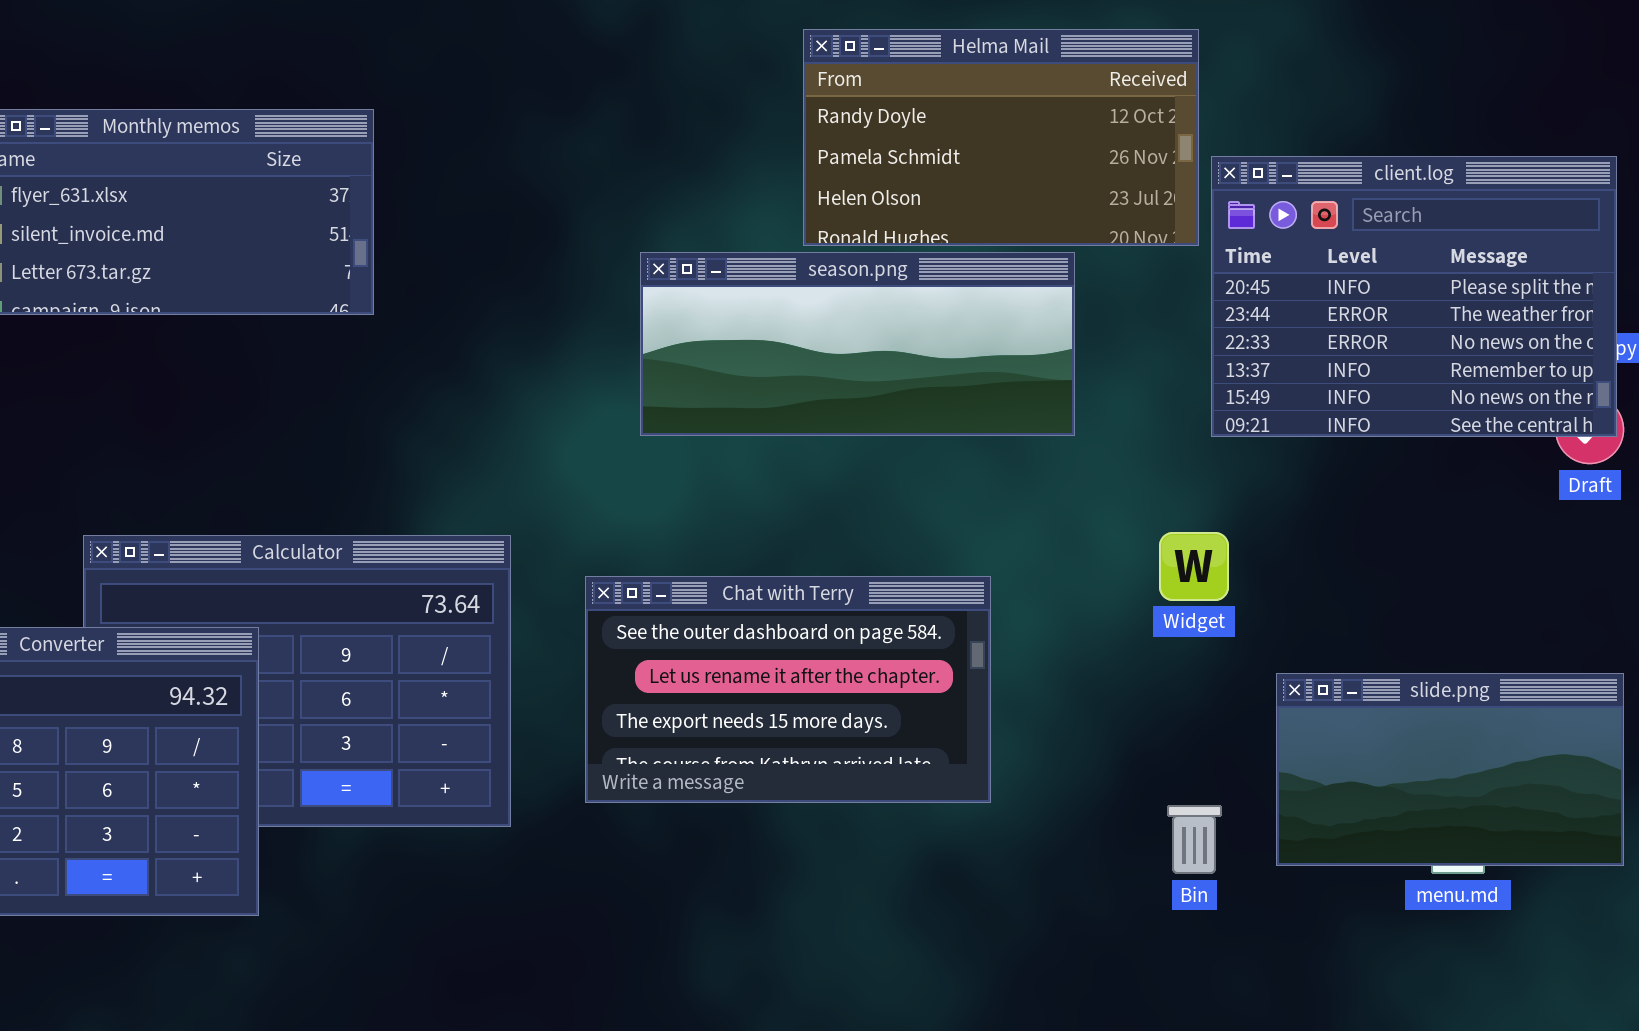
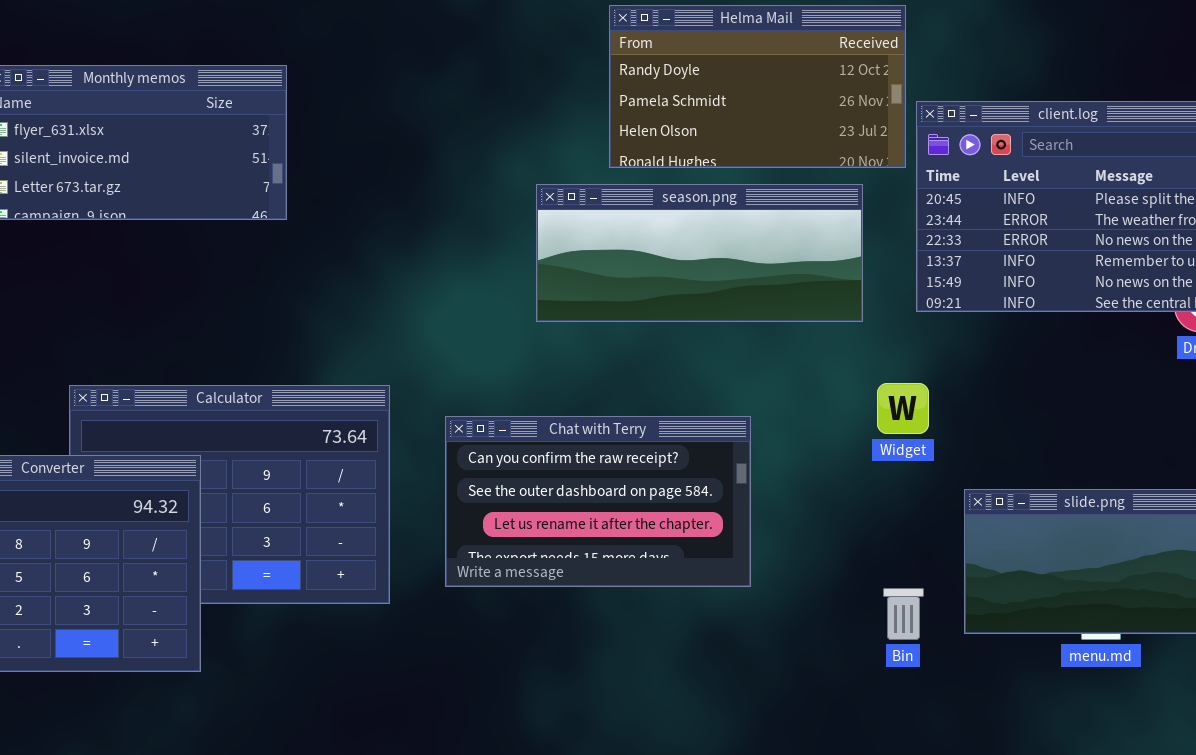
season.png: [640,252,1075,436] -> [536,184,863,322], moved
Chat with Terry: [585,576,991,803] -> [445,416,751,587], scrolled up 1 row

